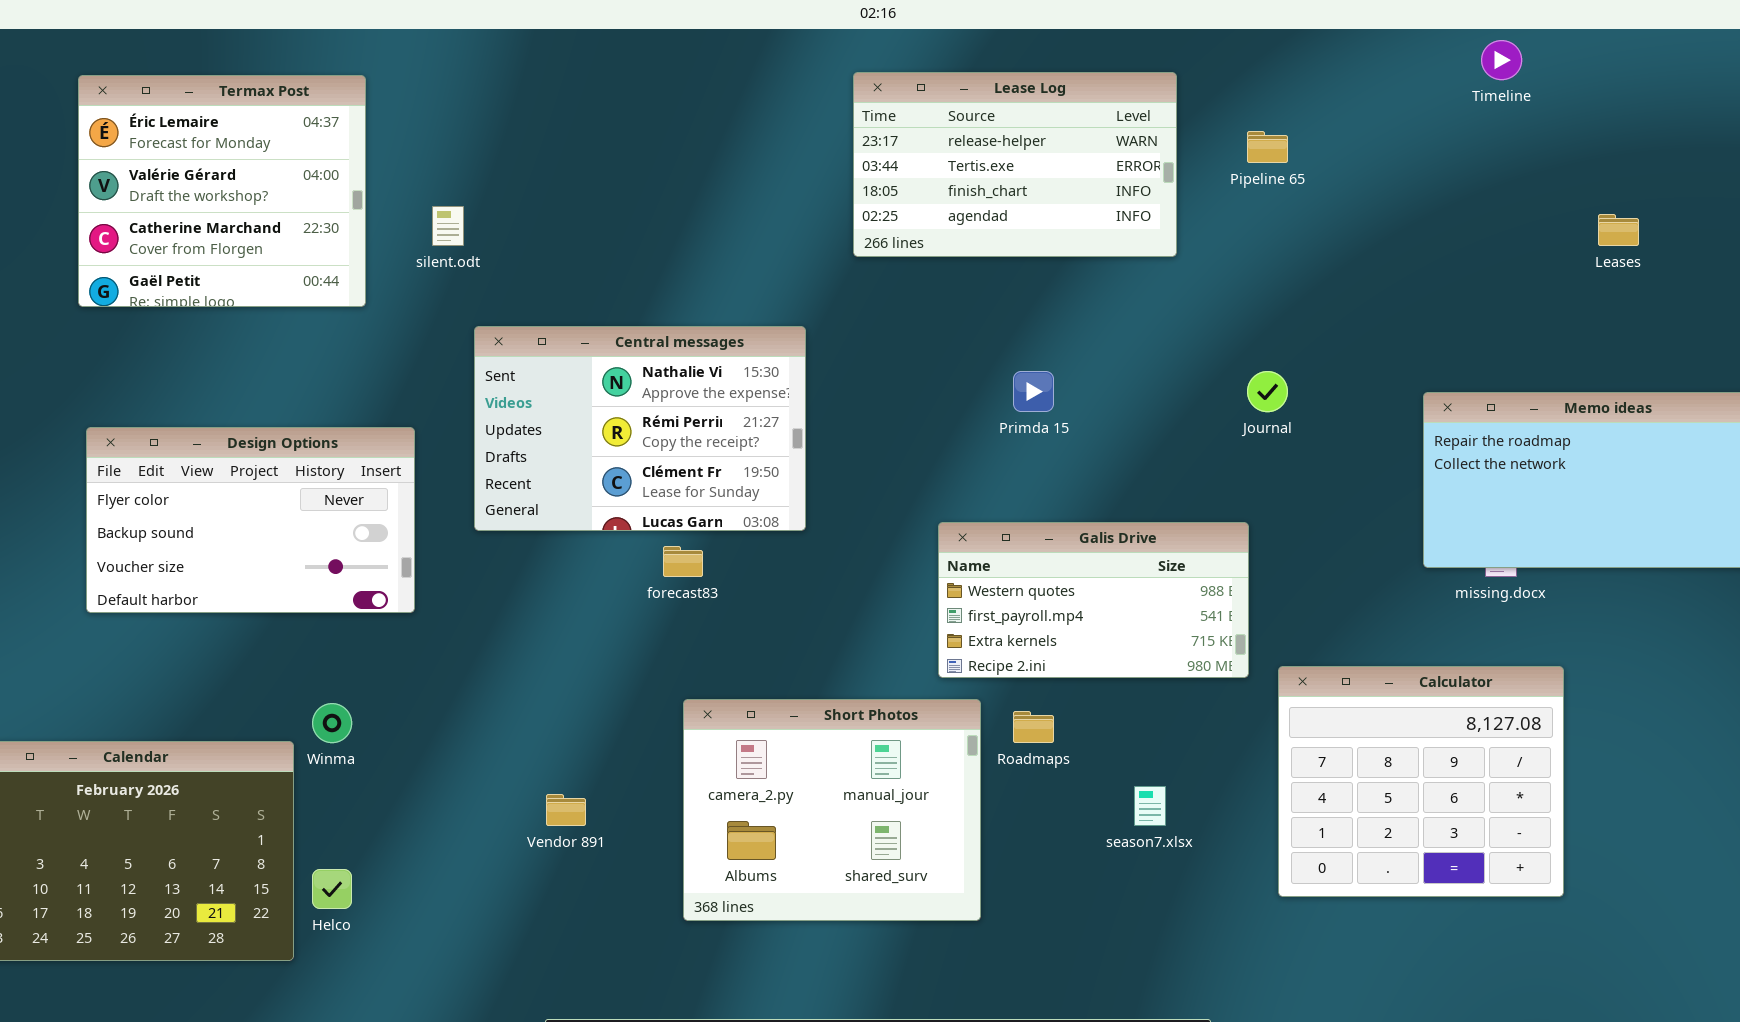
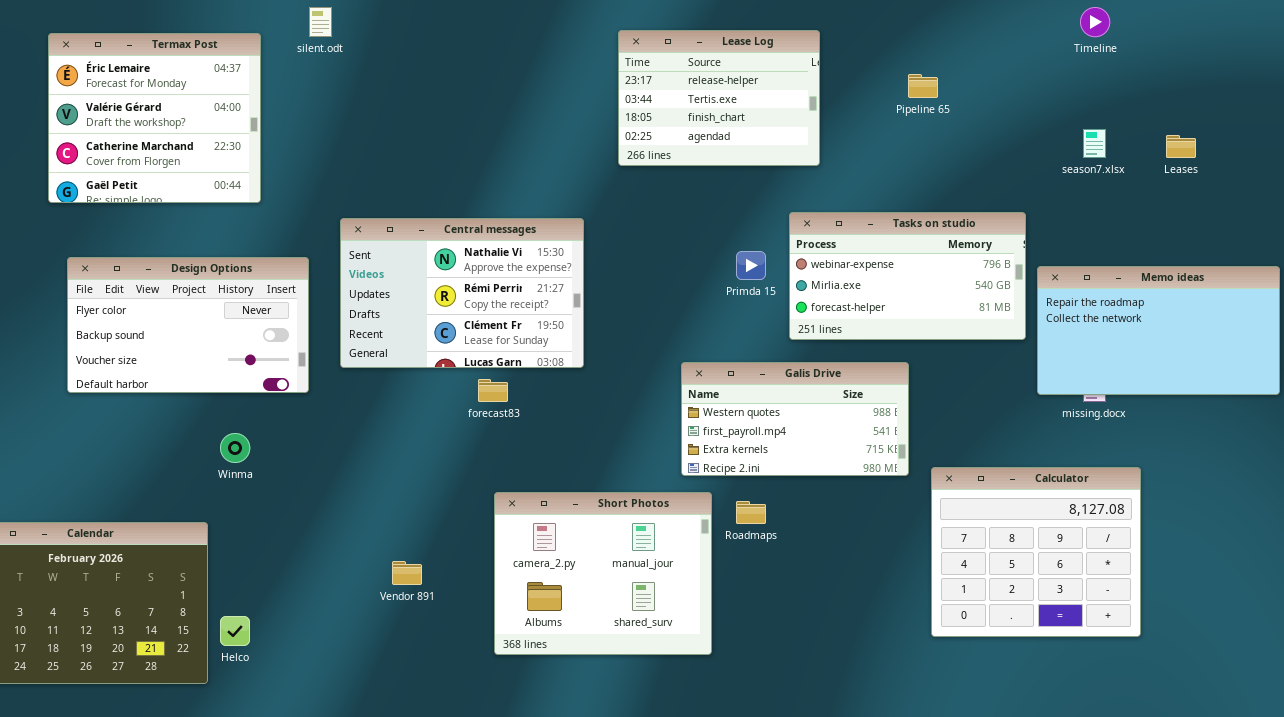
Lease Log: [853,72,1177,257] -> [618,30,820,166], resized
silent.odt: [432,206,464,246] -> [309,7,332,37], moved
Tasks on studio: none -> [789,212,1026,340], opened
Design Options: [86,427,415,613] -> [67,257,309,393], moved
Winma: [312,703,352,743] -> [220,433,250,463], moved
season7.xlsx: [1134,786,1166,826] -> [1083,129,1106,158], moved

